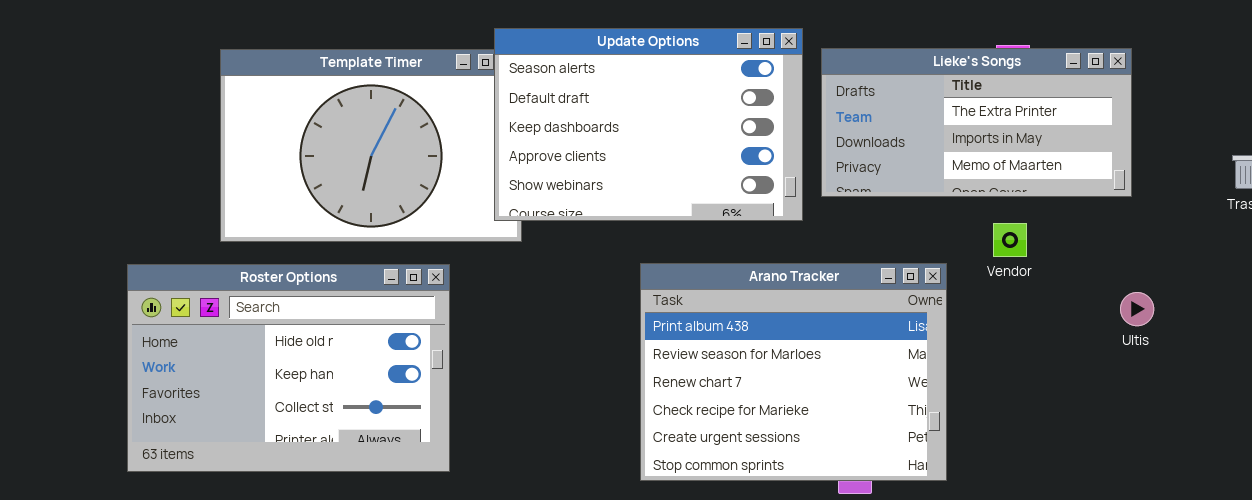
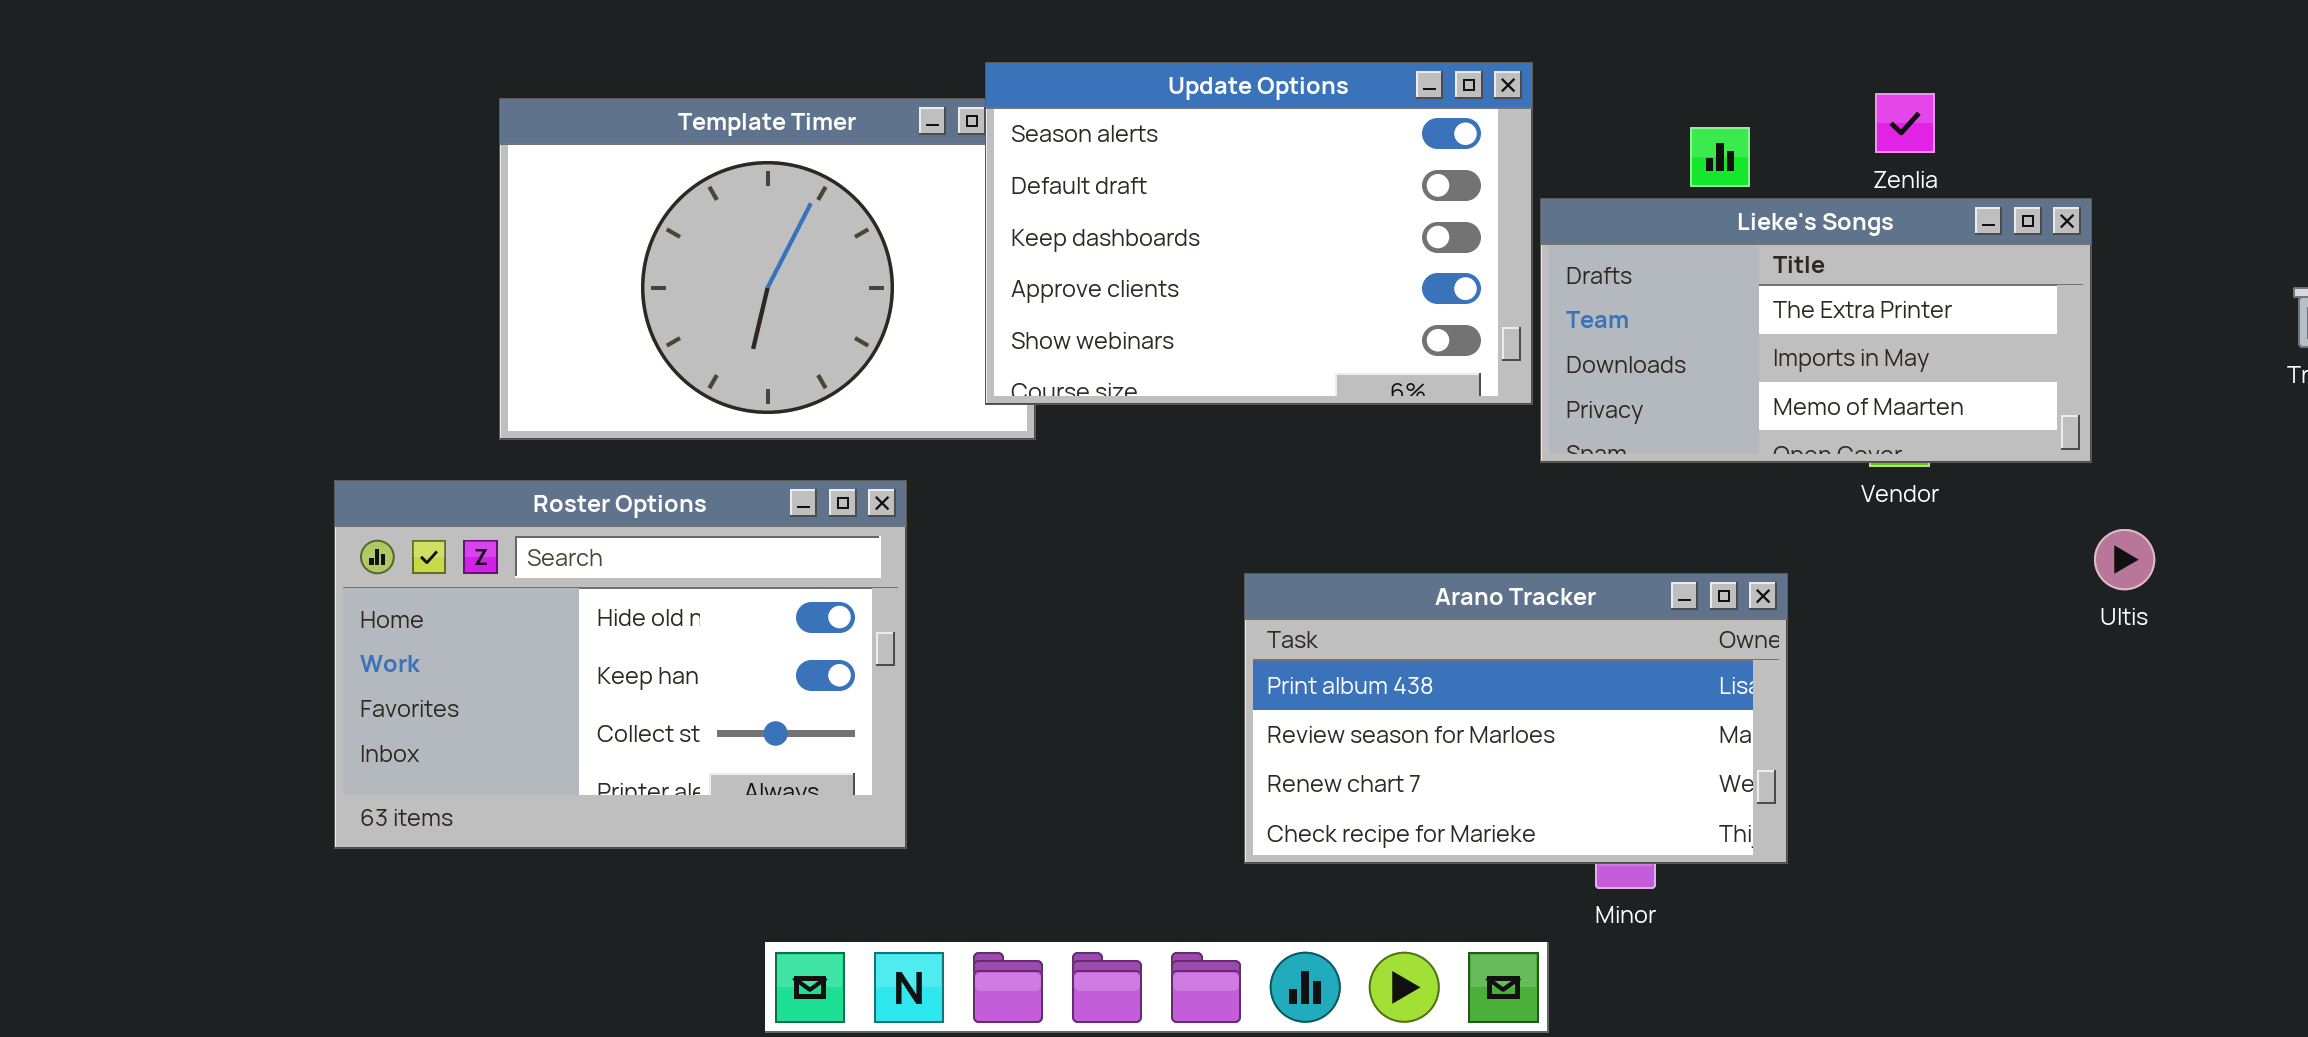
Lieke's Songs: [821,48,1132,197] -> [1540,198,2092,463], moved
Arano Tracker: [640,263,947,481] -> [1244,573,1788,864], resized

